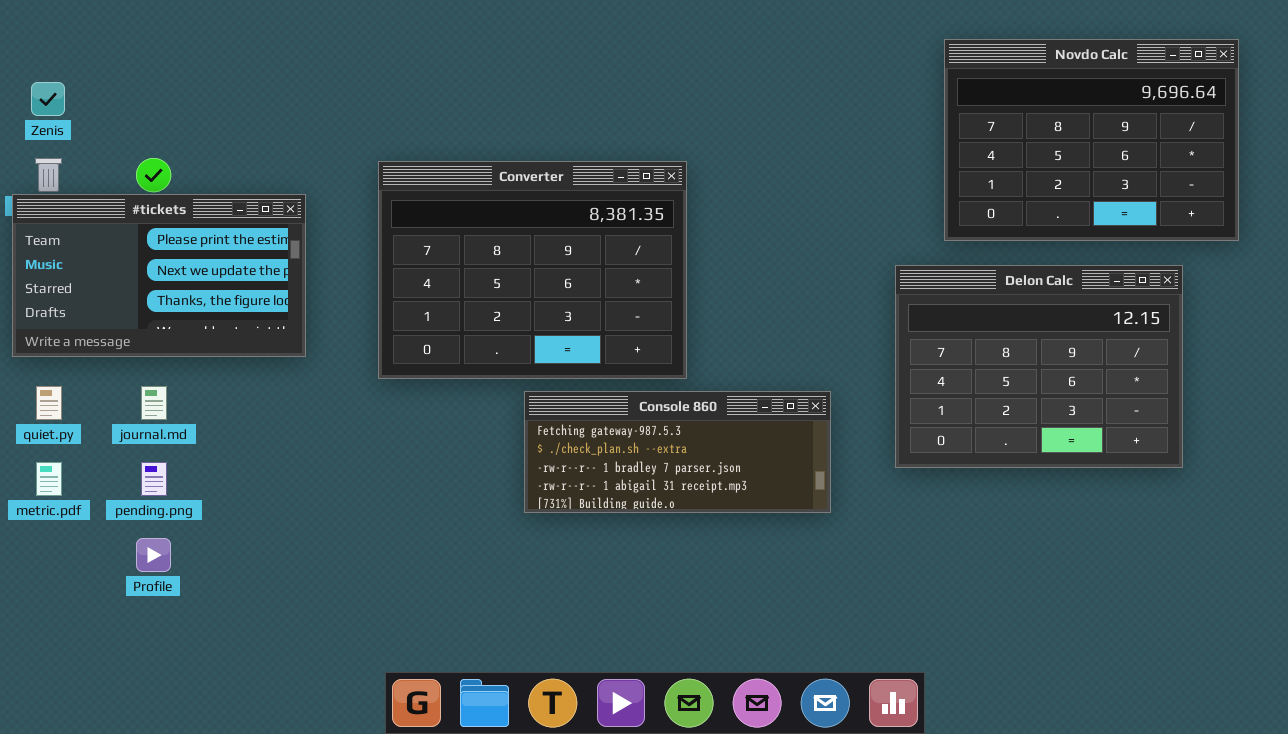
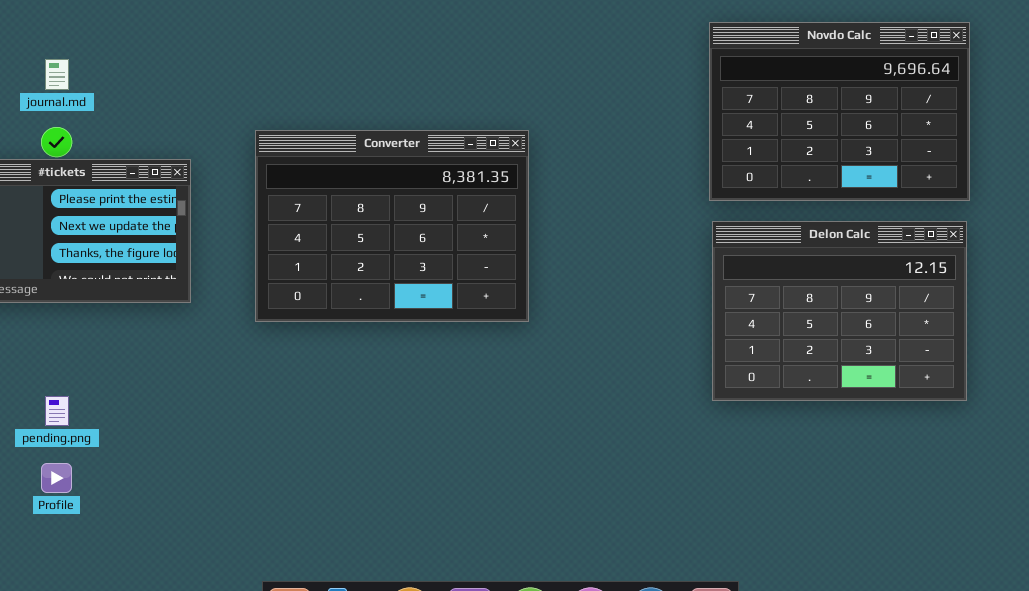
Novdo Calc: [944,39,1239,241] -> [709,22,970,201], moved
journal.md: [141,386,167,420] -> [45,59,69,90], moved
Console 860: [524,391,831,513] -> none, closed

